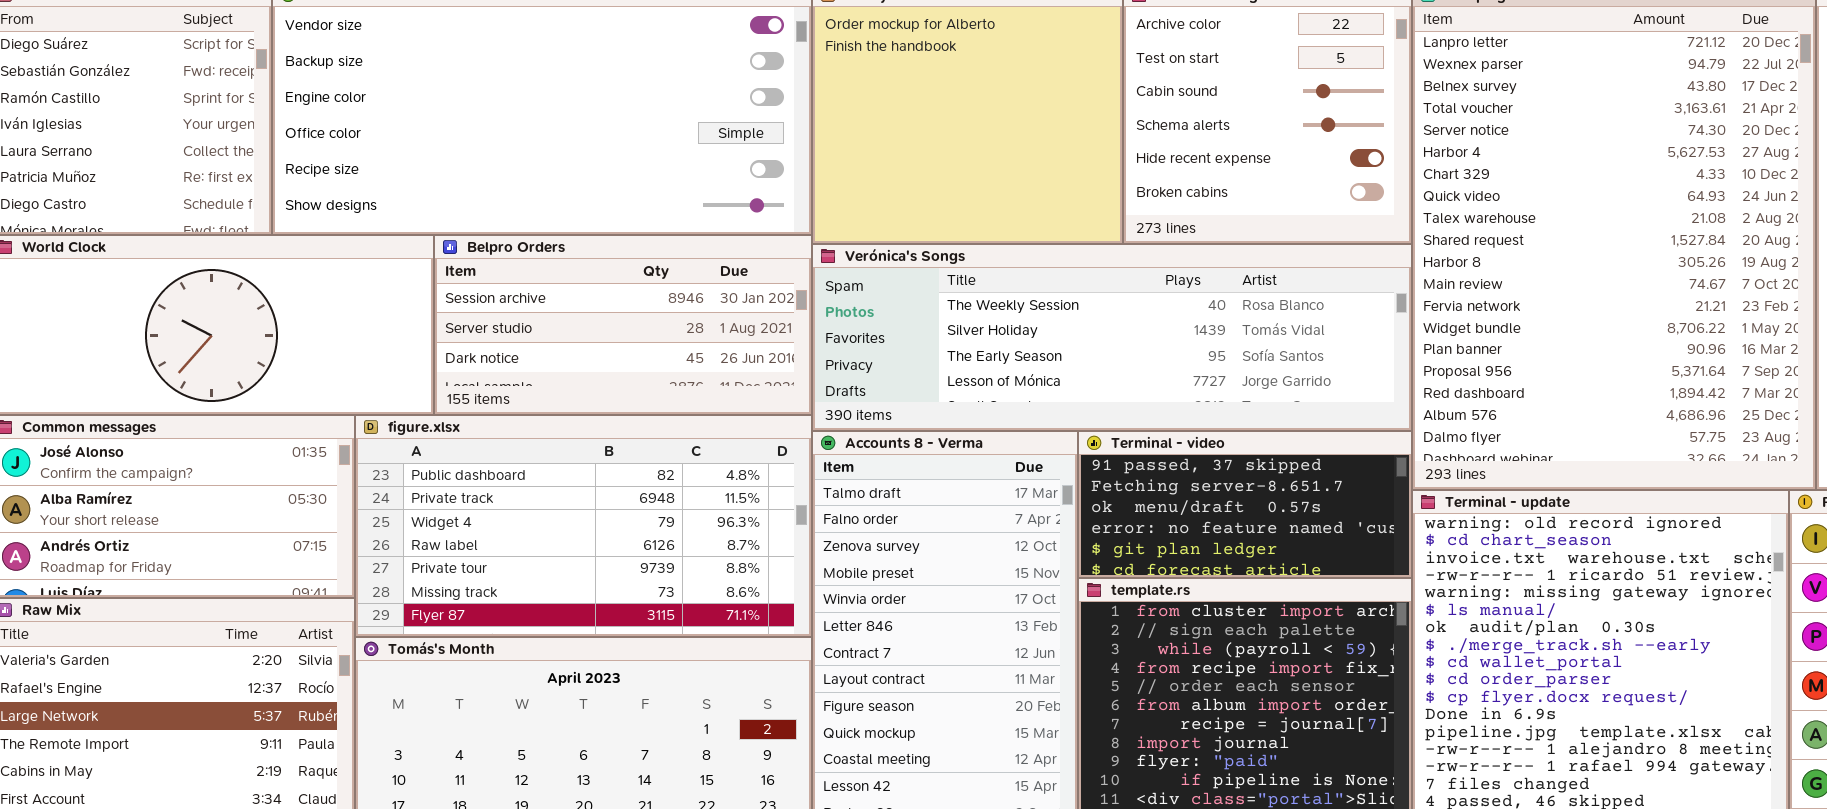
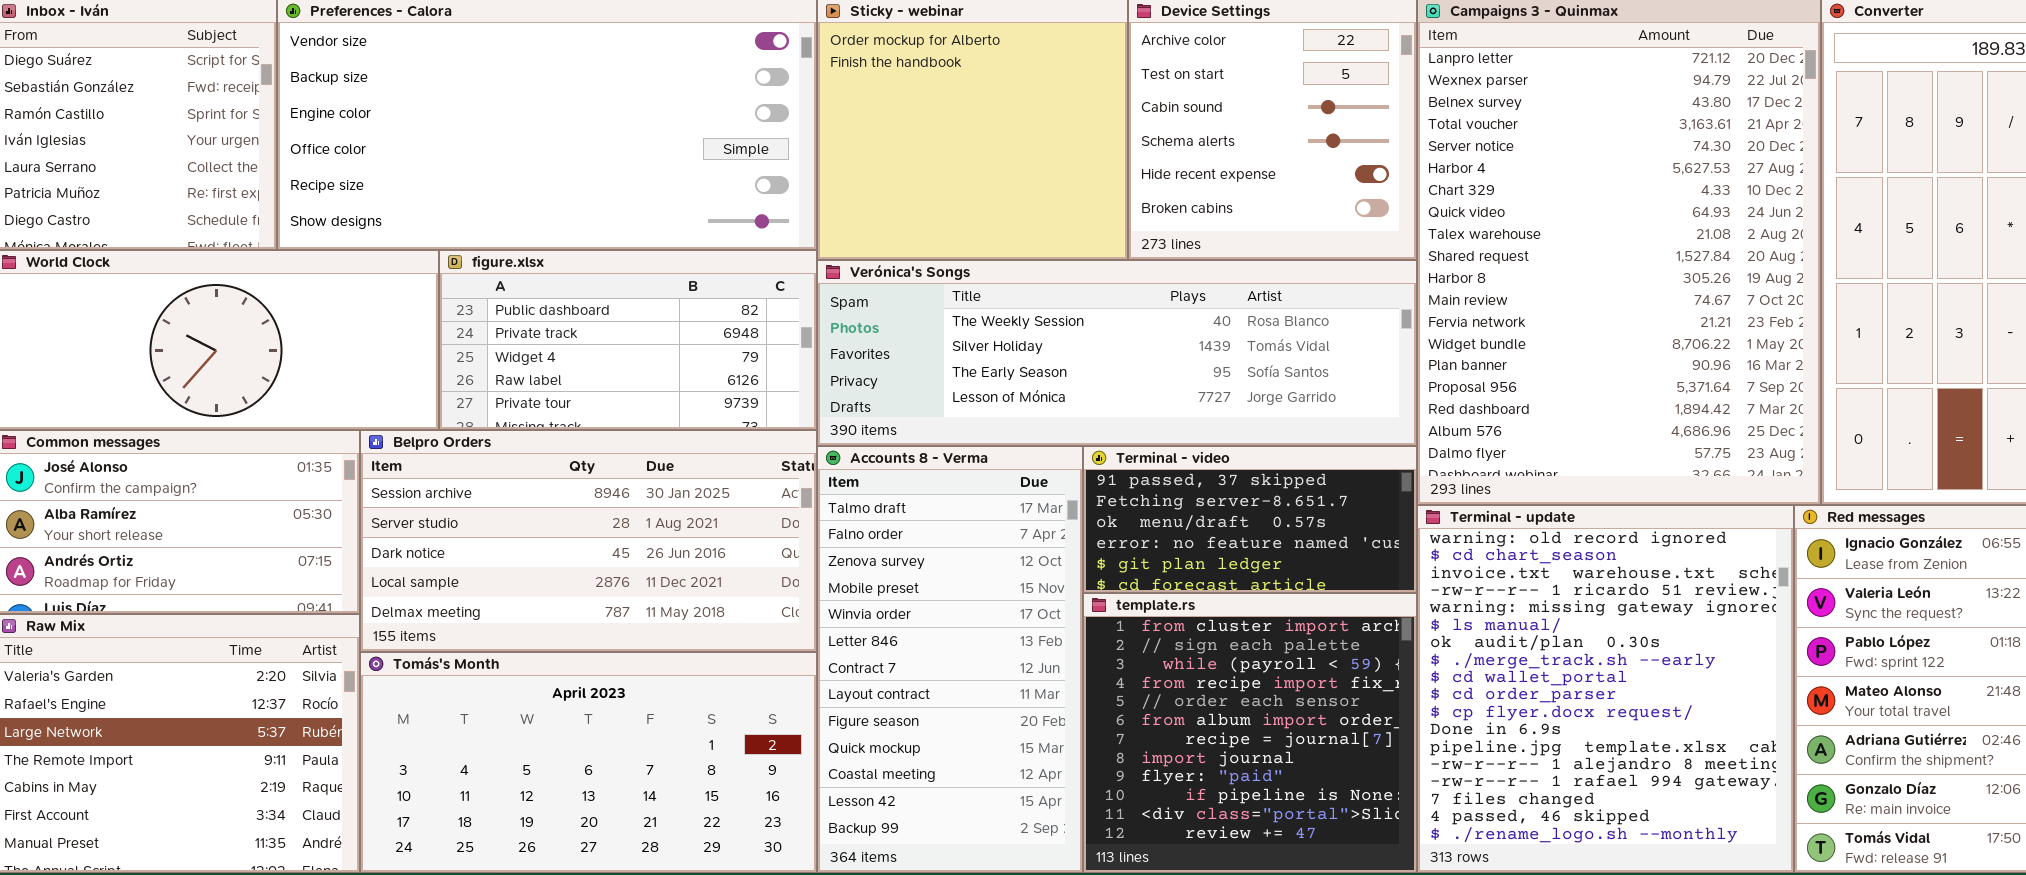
Belpro Orders: [434,235,812,415] -> [360,430,817,652], moved, resized
figure.xlsx: [355,415,812,637] -> [439,250,817,430], moved, resized

